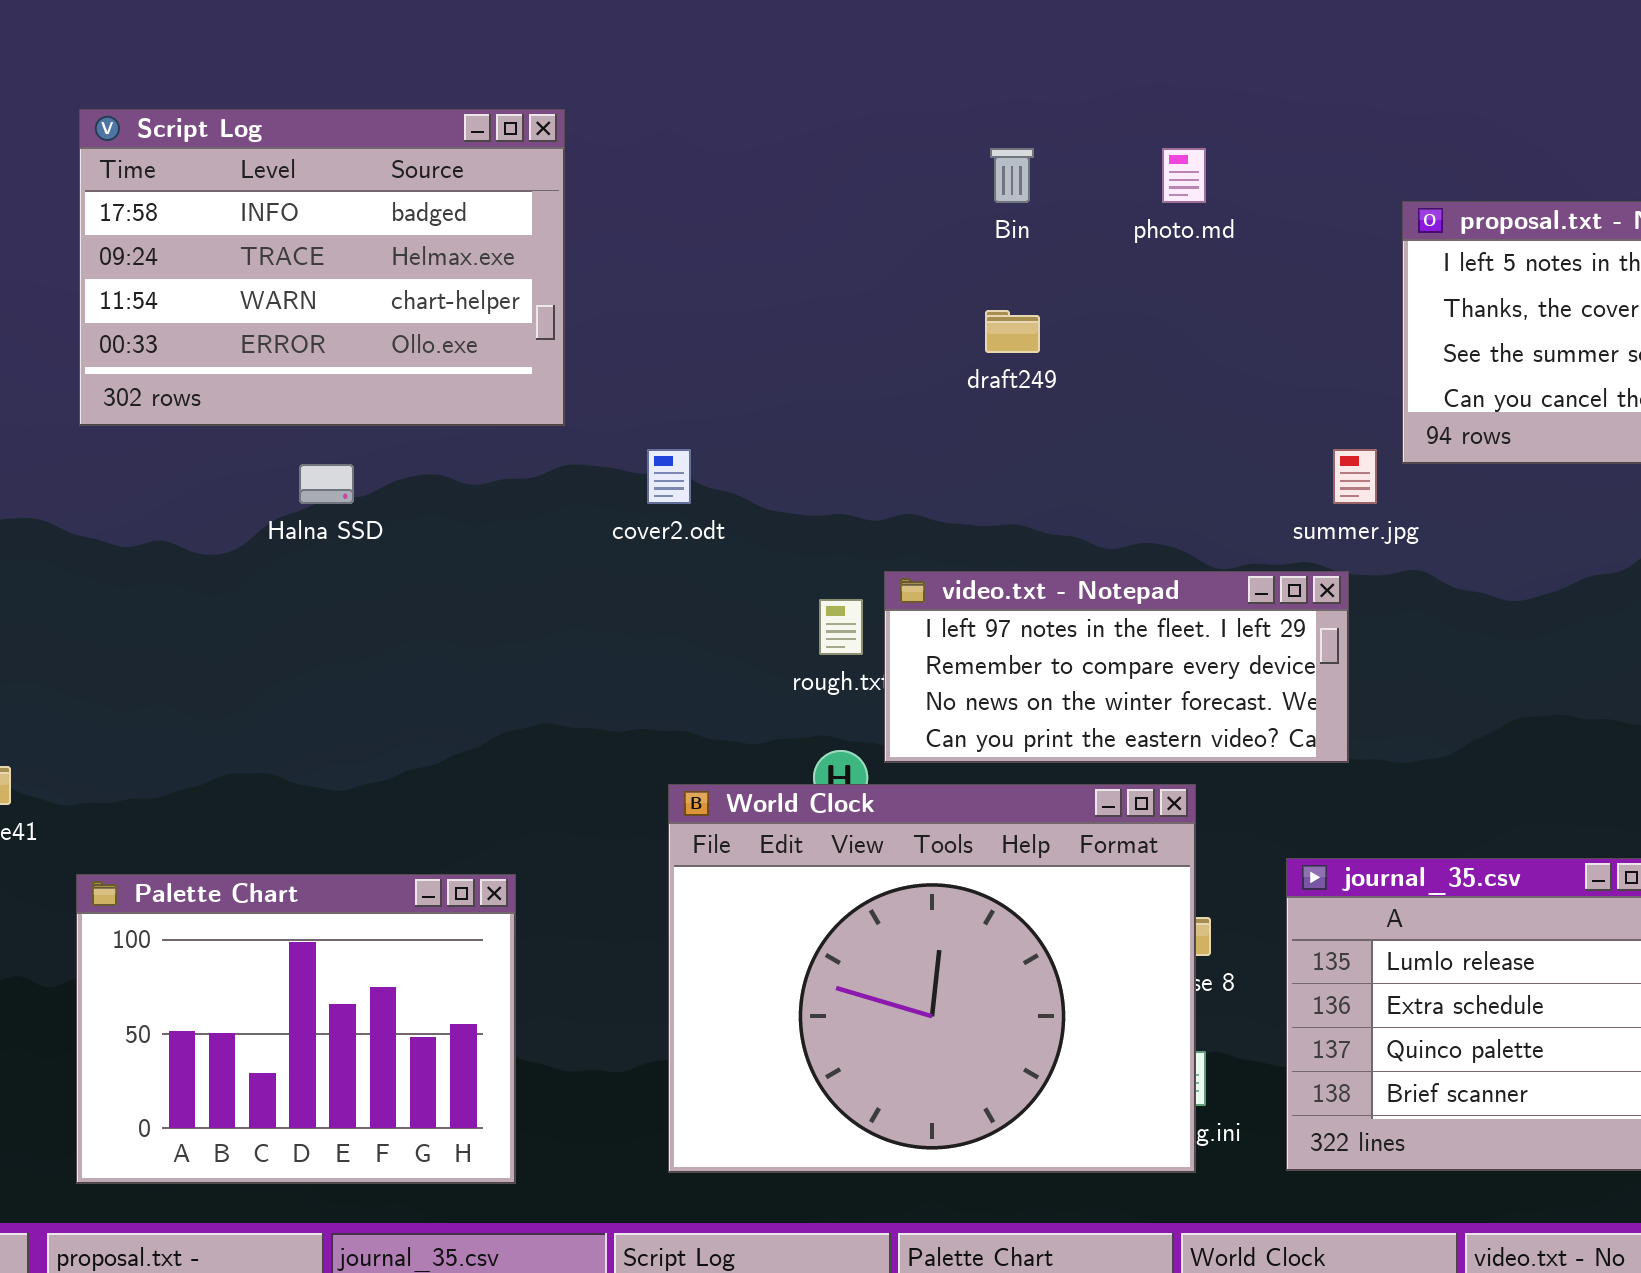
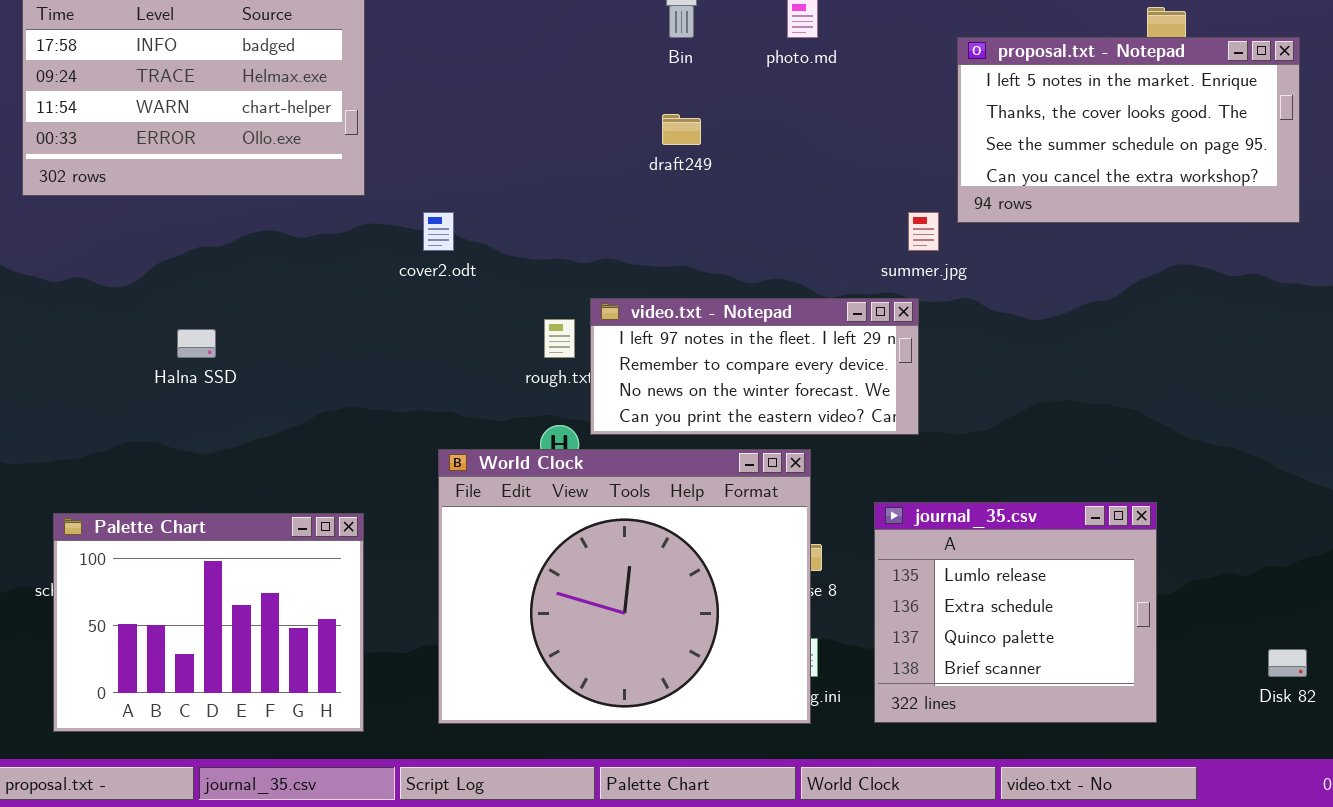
Halna SSD: [299,464,354,504] -> [177,329,216,358], moved
Palette Chart: [76,874,516,1184] -> [53,513,364,732], moved

